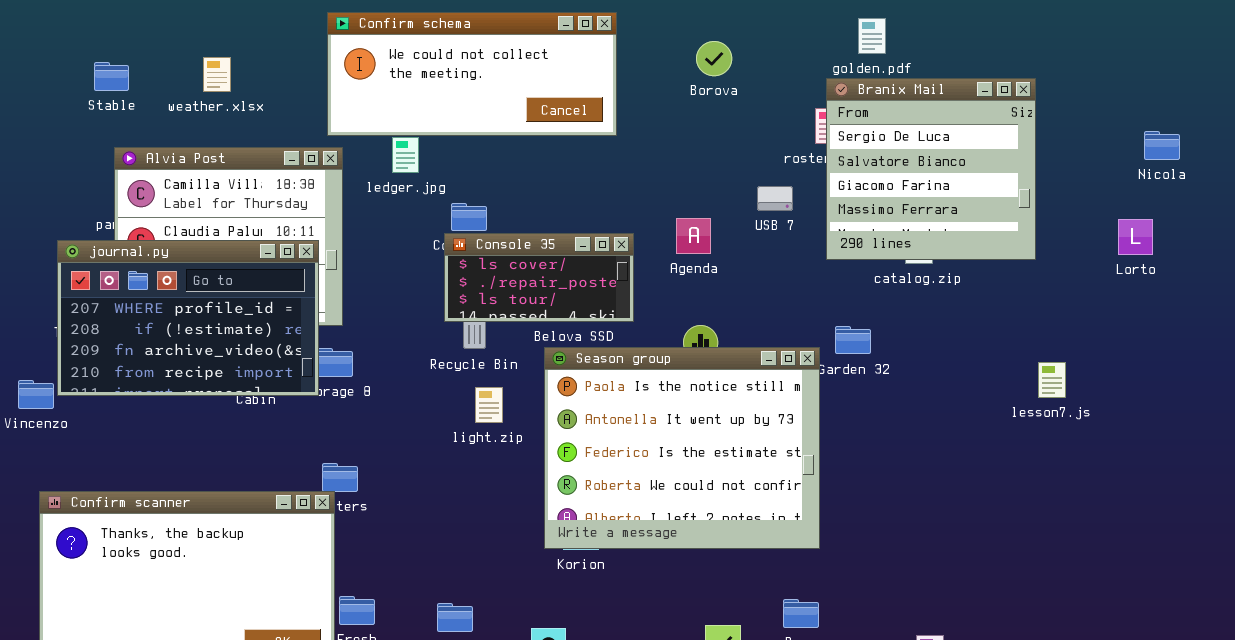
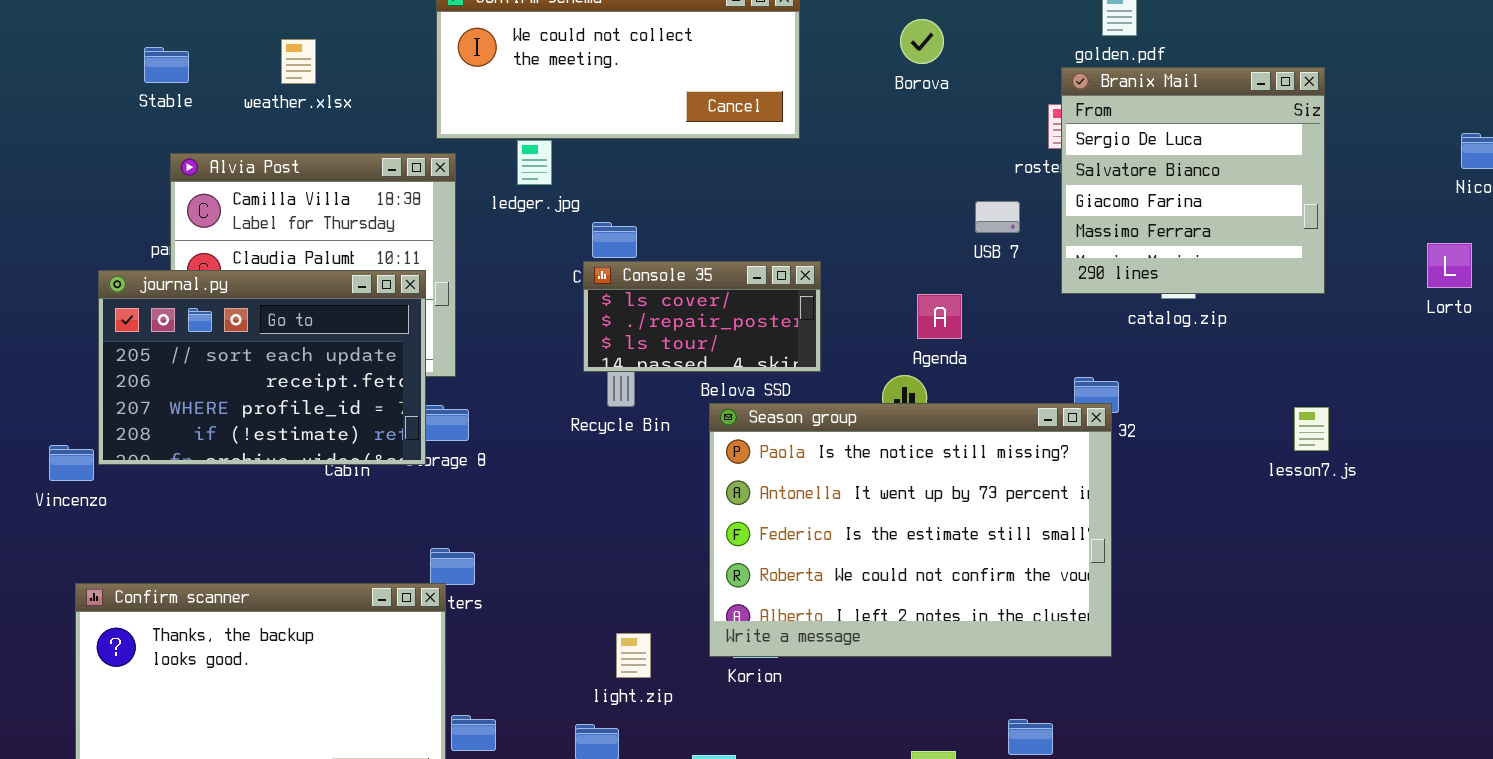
Agenda: [676,218,711,254] -> [917,294,962,339], moved
journal.py: [57,240,319,396] -> [98,270,426,465], scrolled up 2 rows
Season group: [544,347,820,549] -> [709,403,1112,657], resized
lesson7.js: [1038,362,1066,398] -> [1294,407,1329,451], moved
light.zip: [475,387,503,423] -> [616,633,651,678], moved

